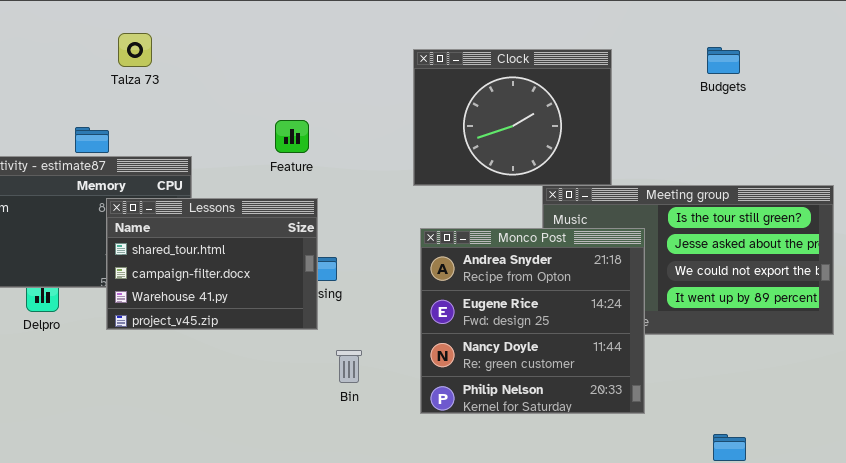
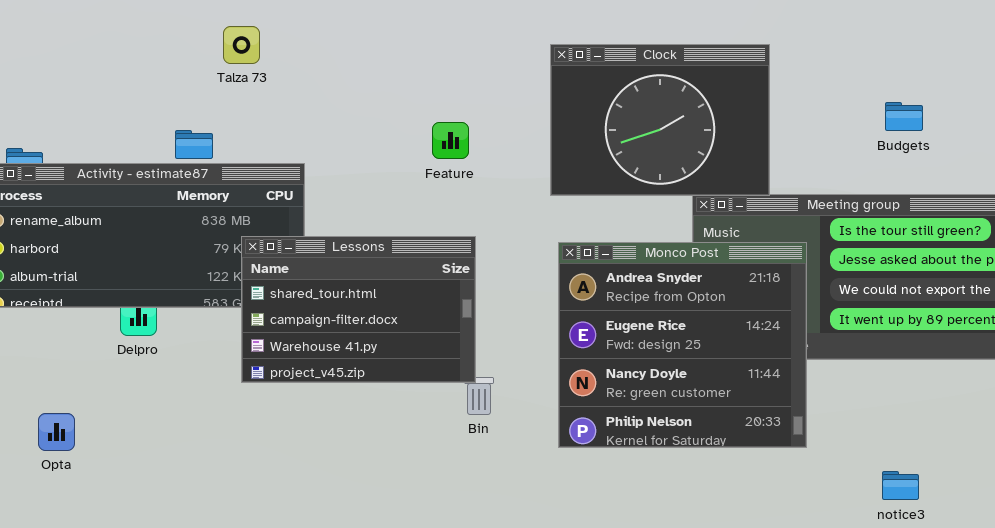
Budgets: [707,47,740,74] -> [885,102,923,131], moved
Feature: [275,120,309,153] -> [432,122,469,159], moved
Lessons: [106,198,318,330] -> [241,236,476,383], moved

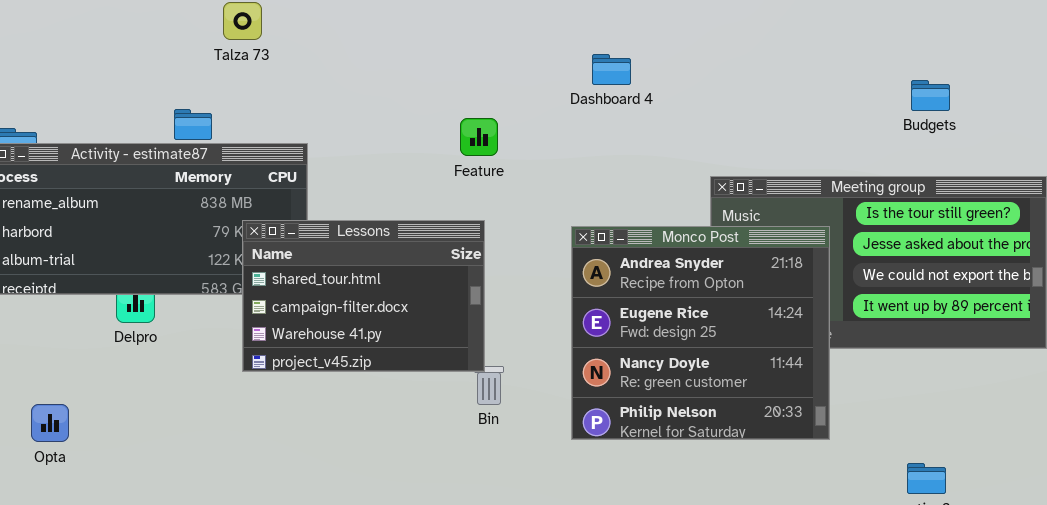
Clock: [550,44,770,196] -> none, closed
Feature: [432,122,469,159] -> [460,118,498,156], moved

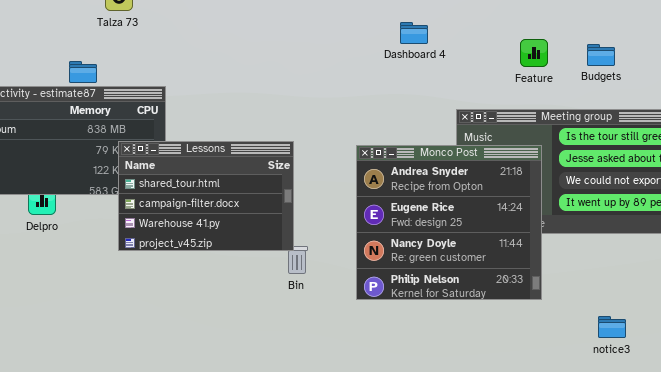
Dashboard 4: [592,54,631,85] -> [400,22,428,44], moved
Budgets: [911,80,950,111] -> [587,44,615,66], moved
Feature: [460,118,498,156] -> [520,39,548,67], moved

